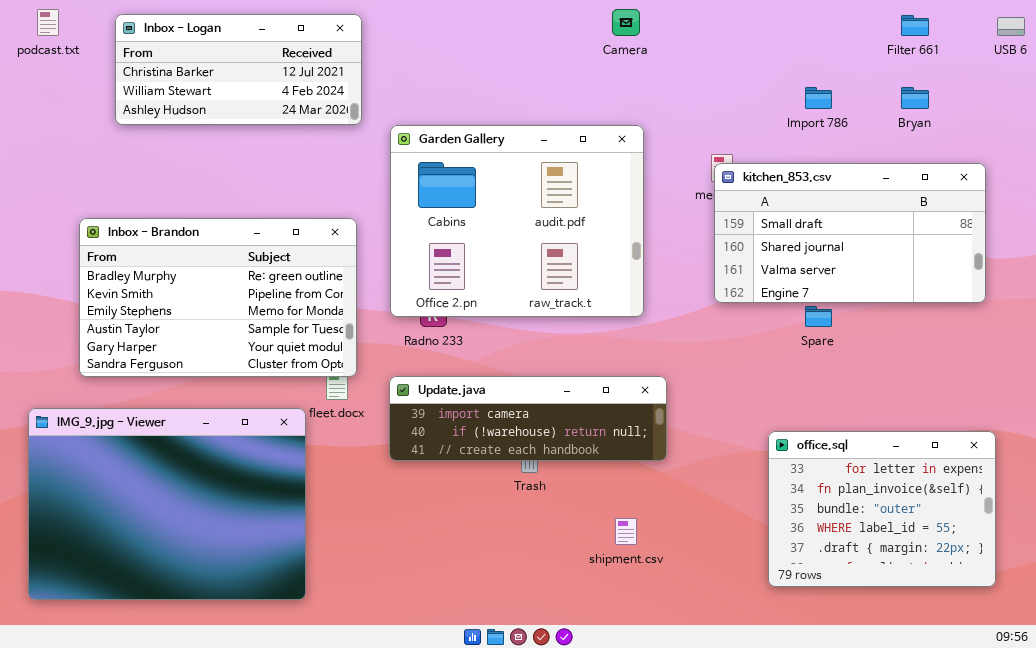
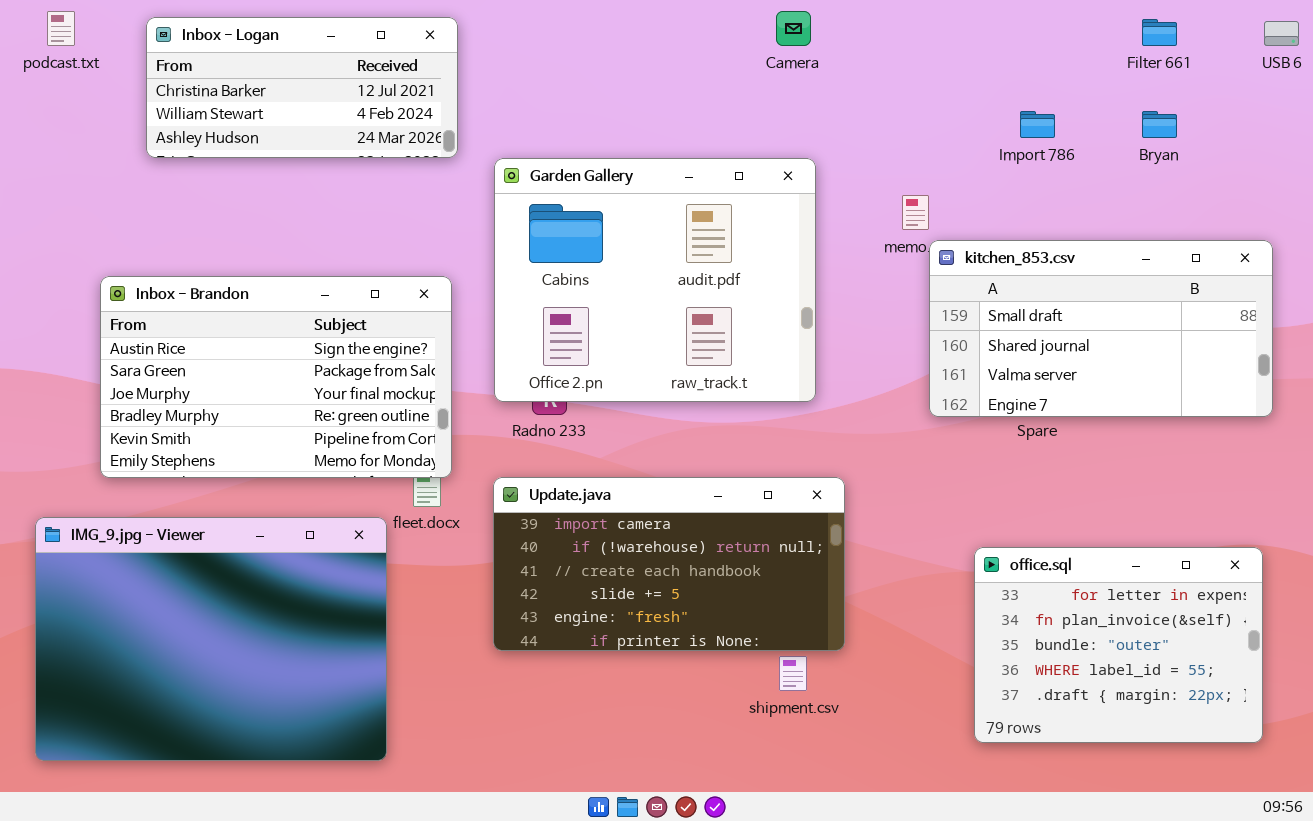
kitchen_853.csv: [714,163,986,303] -> [929,240,1273,417], moved
Inbox - Brandon: [79,218,357,377] -> [100,276,452,478], scrolled up 3 rows
Update.java: [389,376,667,461] -> [493,477,845,651], resized

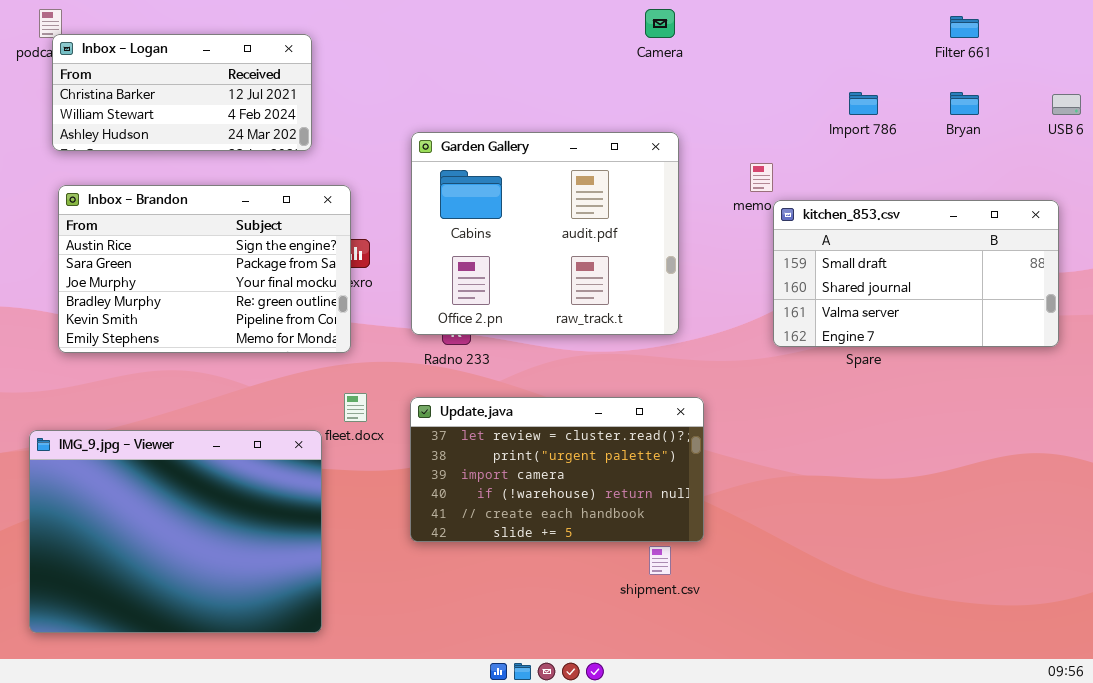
Inbox - Logan: [146,17,458,158] -> [52,34,312,151], moved
USB 6: [1264,21,1299,46] -> [1052,94,1081,115], moved
Inbox - Brandon: [100,276,452,478] -> [58,185,351,353], moved
Update.java: [493,477,845,651] -> [410,397,704,542], scrolled up 2 rows
office.sql: [974,547,1263,743] -> none, closed

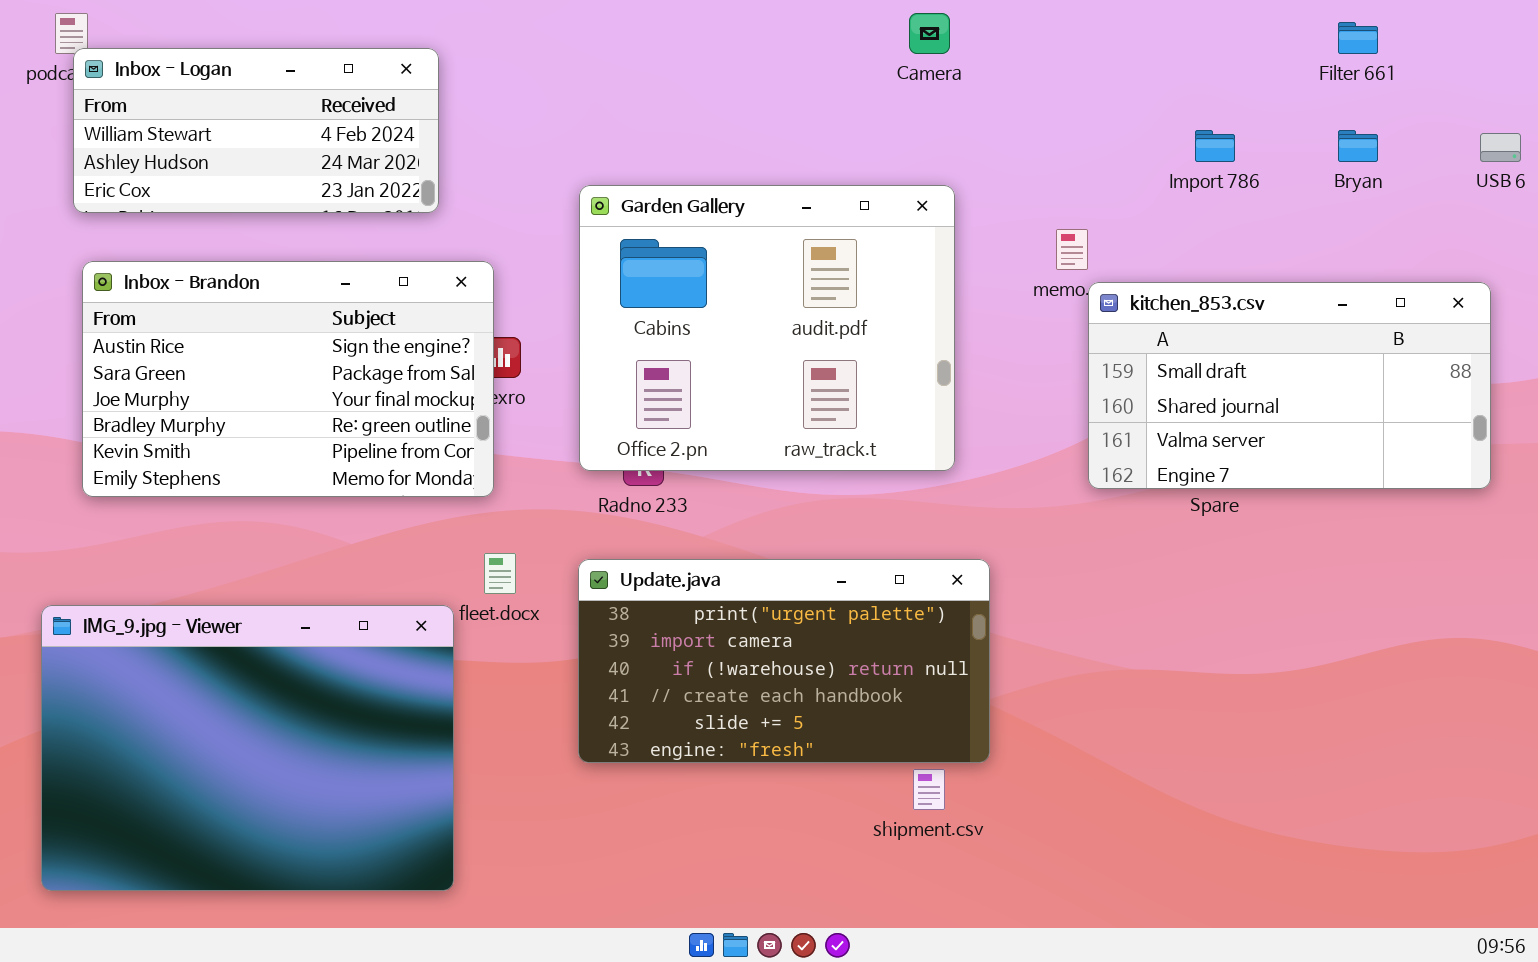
Inbox - Logan: [52,34,312,151] -> [73,48,439,213], scrolled down 1 row
Update.java: [410,397,704,542] -> [578,559,990,763], scrolled down 1 row

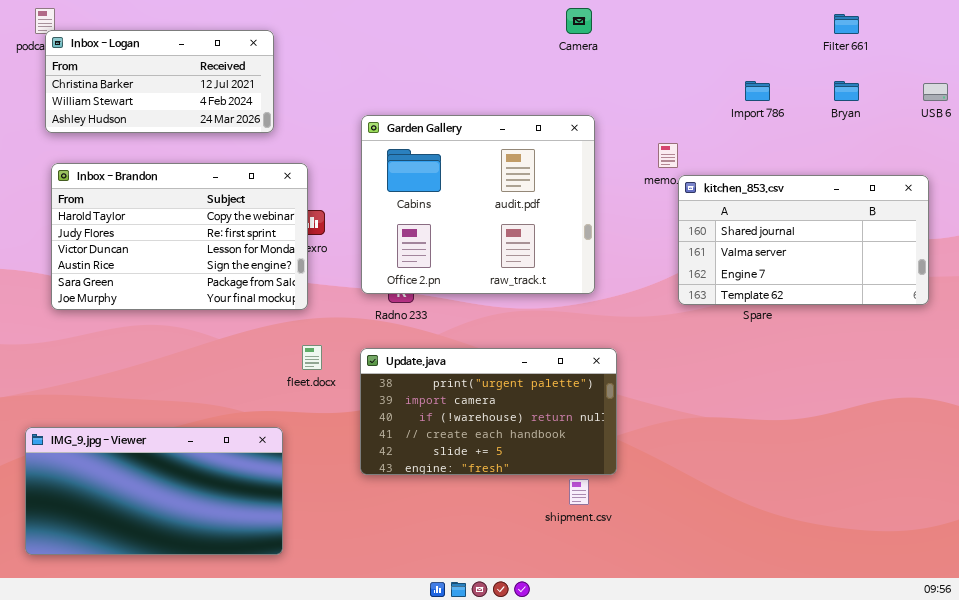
Inbox - Logan: [73,48,439,213] -> [45,30,274,133], scrolled up 1 row
Inbox - Brandon: [82,261,494,497] -> [51,163,308,310], scrolled up 3 rows
kitchen_853.csv: [1088,282,1491,489] -> [678,175,929,305], scrolled down 1 row
IMG_9.jpg - Viewer: [41,605,454,891] -> [25,427,283,555], resized

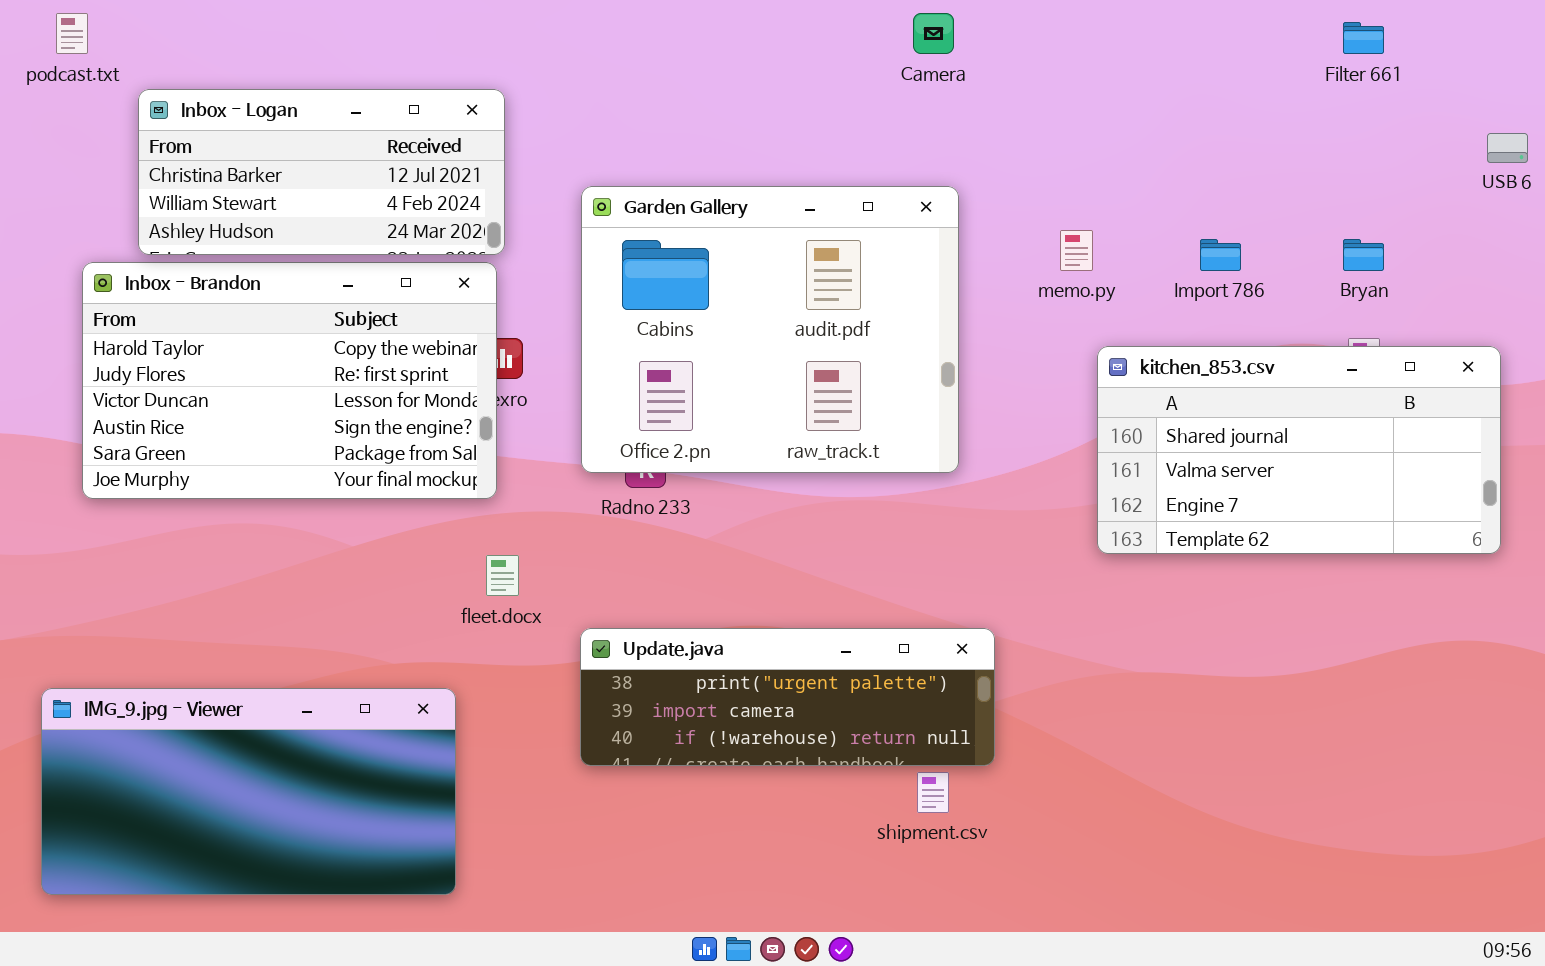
Inbox - Logan: [45,30,274,133] -> [138,89,505,255], moved
Import 786: [745,81,770,101] -> [1200,239,1241,271], moved
Bryan: [834,81,859,101] -> [1343,239,1384,271], moved
kitchen_853.csv: [678,175,929,305] -> [1097,346,1501,554], moved
Update.java: [360,348,617,475] -> [580,628,995,766], resized

